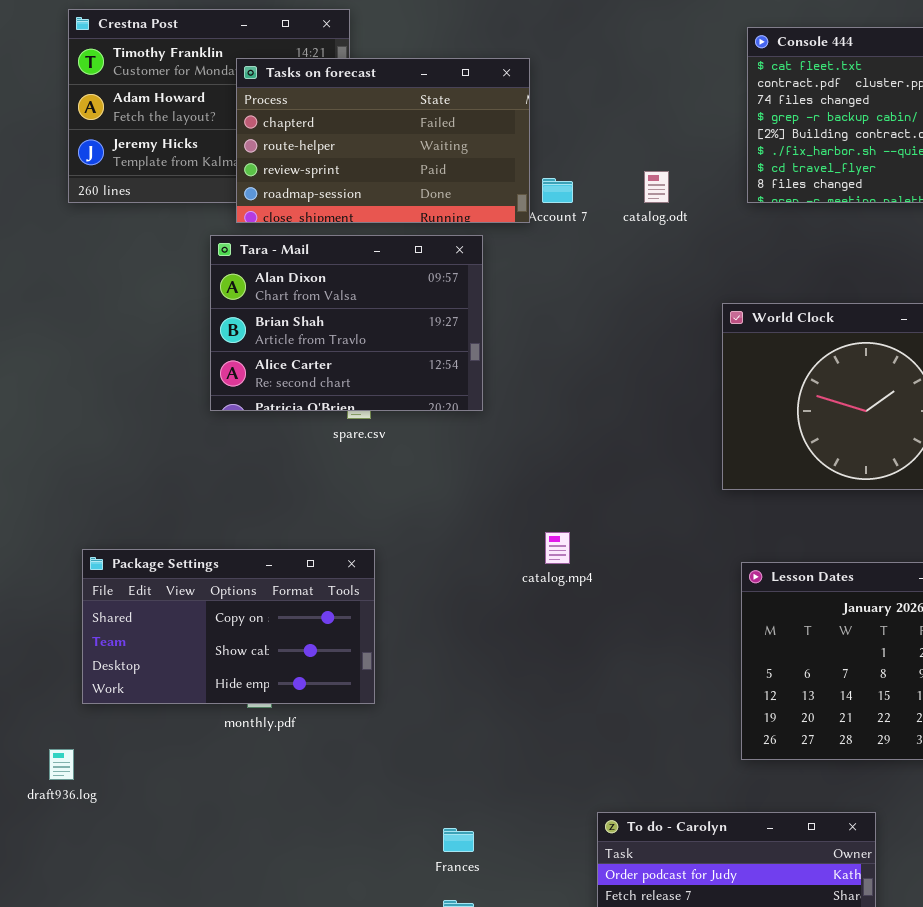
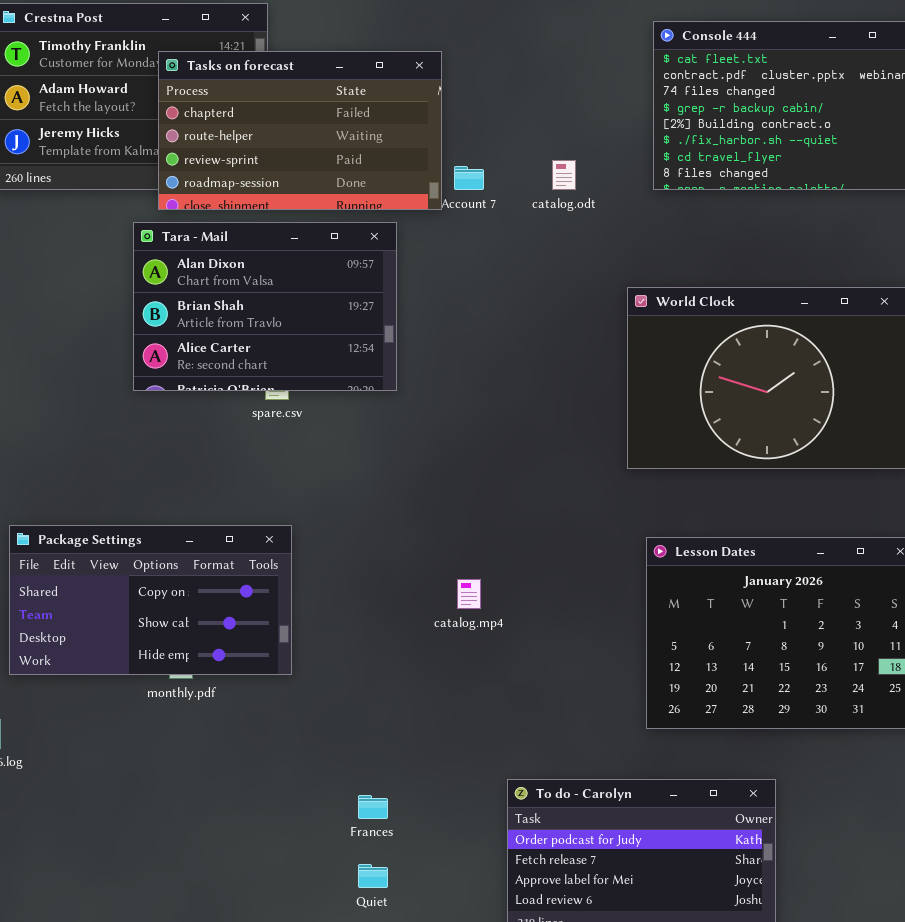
catalog.mp4: [545,532,570,564] -> [457,579,481,609], moved

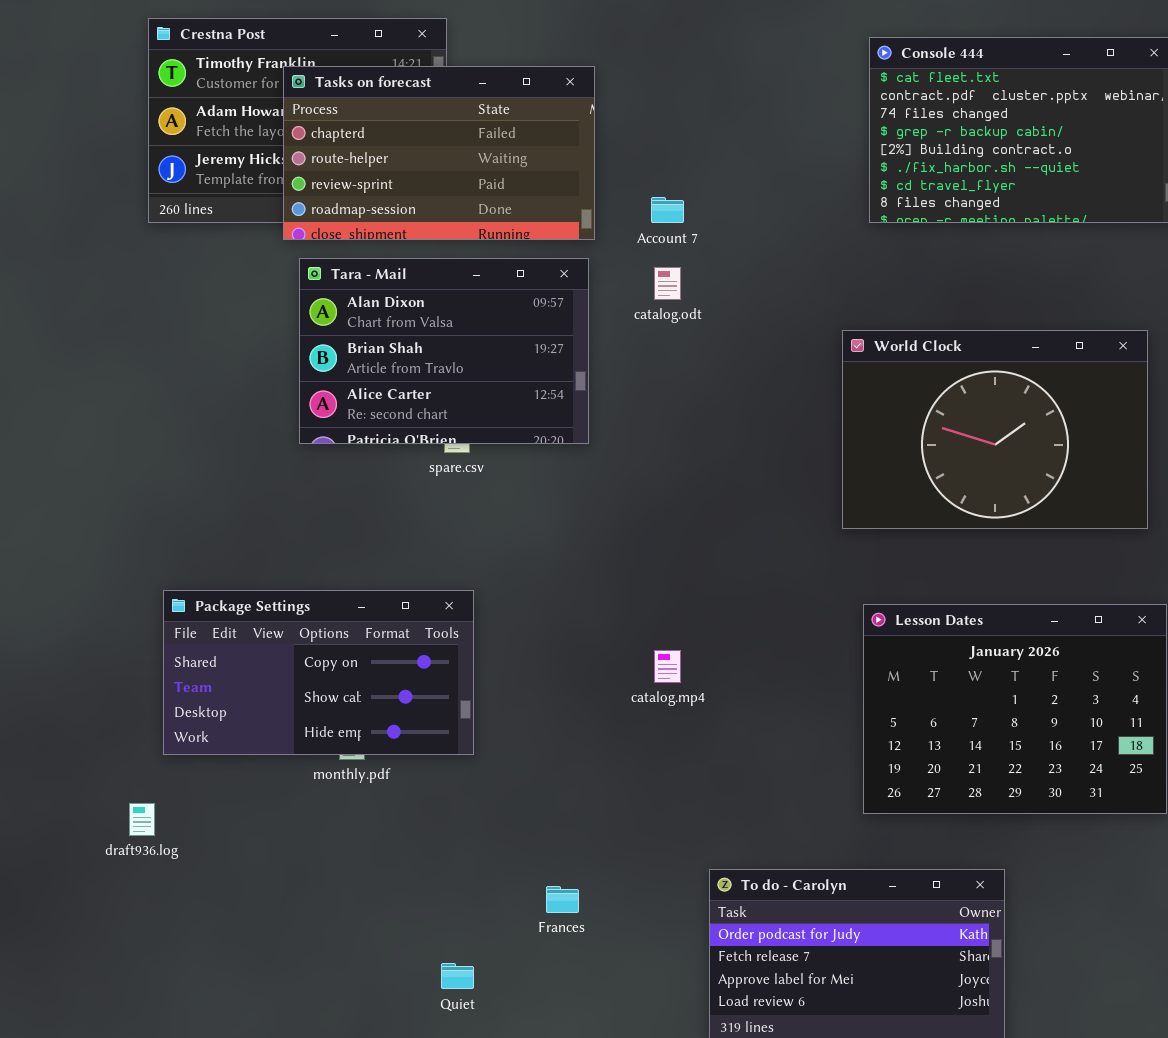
Tasks on forecast: [158,51,442,210] -> [283,66,595,240], moved
catalog.odt: [552,160,576,190] -> [654,267,681,300], moved
Quiet: [358,864,388,888] -> [441,963,474,989], moved

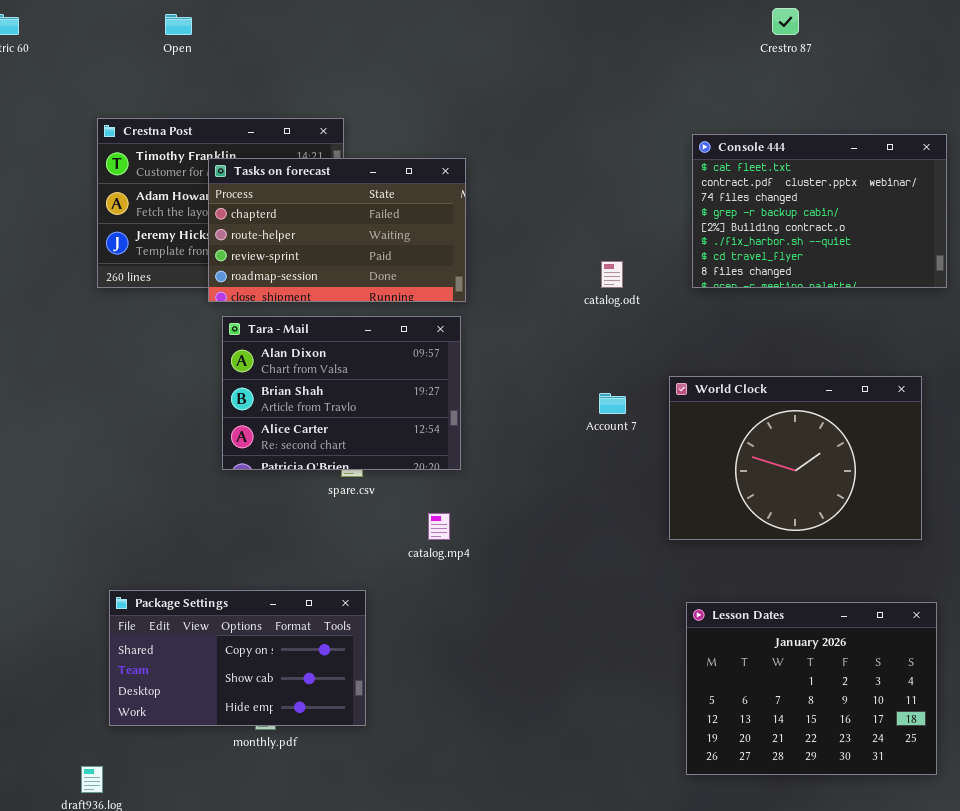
Account 7: [651,197,684,223] -> [599,393,626,414], moved
catalog.odt: [654,267,681,300] -> [601,261,623,288], moved
catalog.mp4: [654,650,681,683] -> [428,513,450,540], moved

